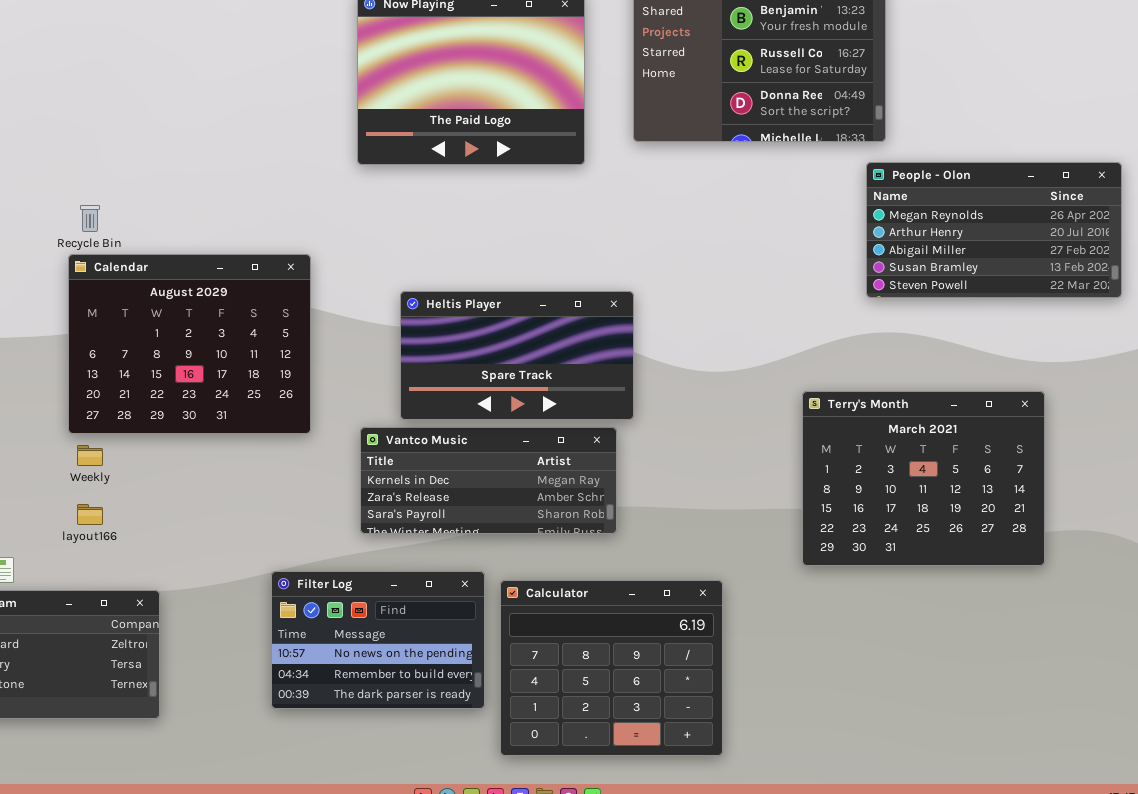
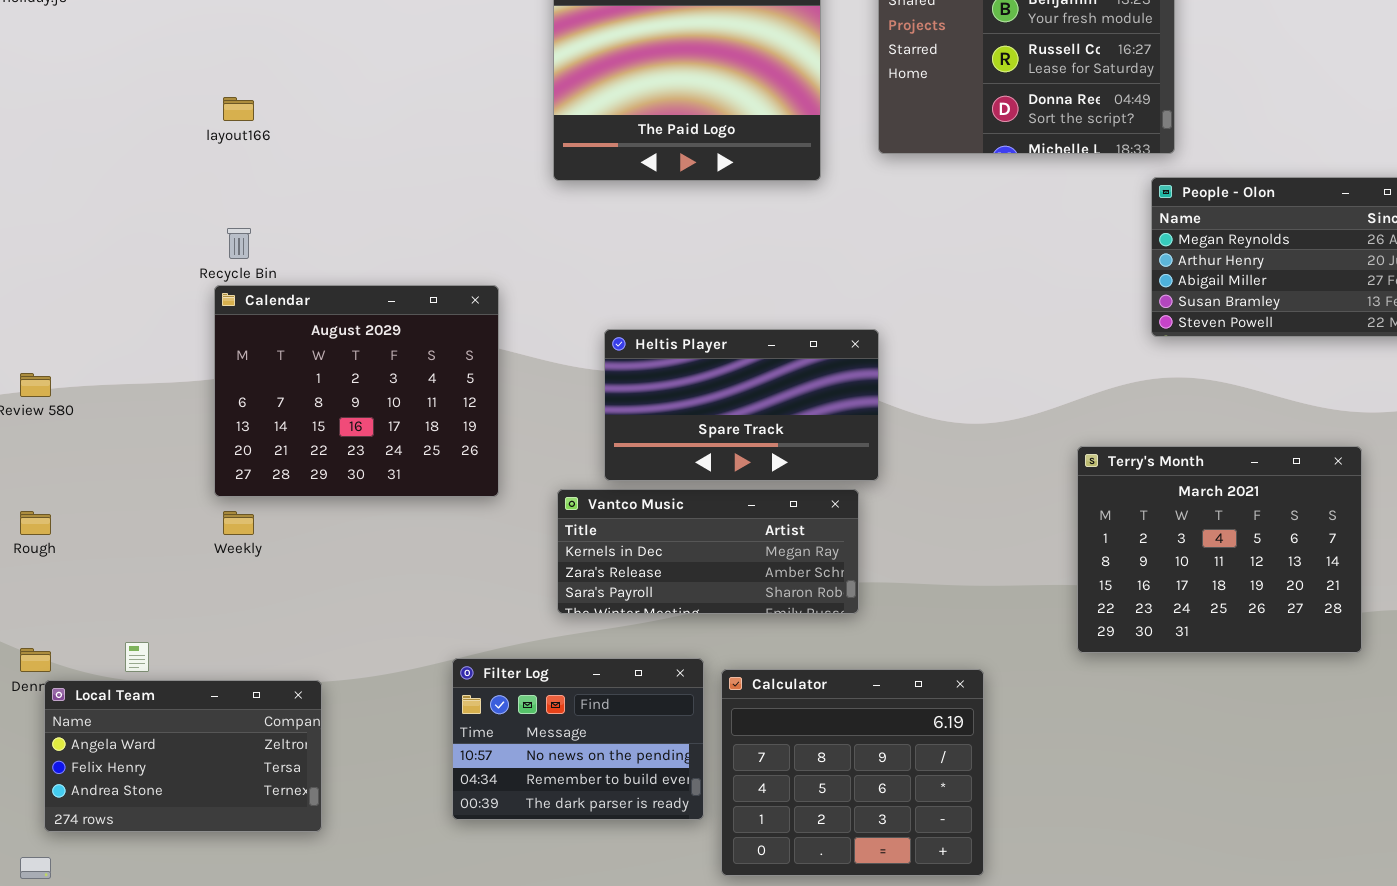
layout166: [77,504,103,525] -> [223,97,254,121], moved

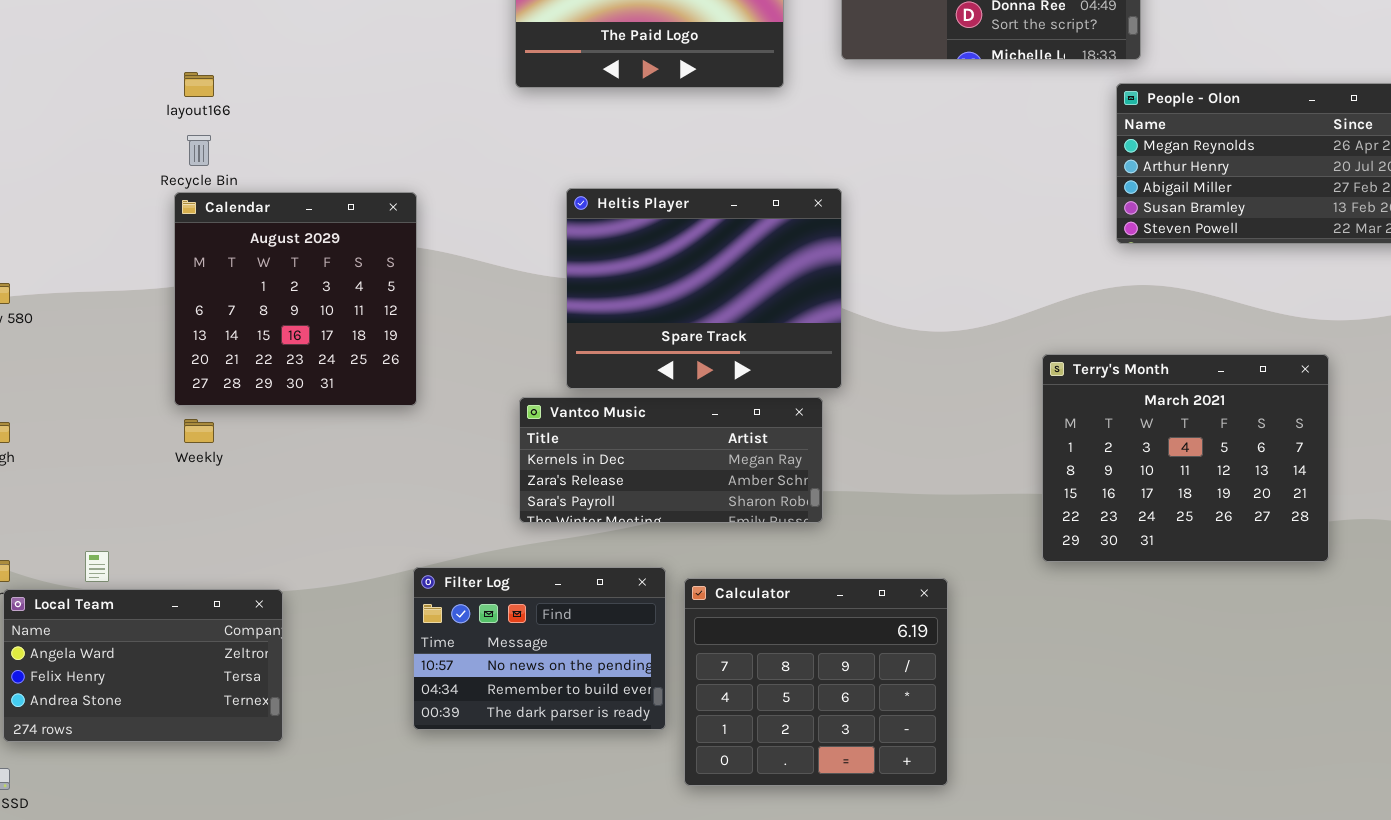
layout166: [223,97,254,121] -> [184,72,214,97], moved
Calendar: [214,285,499,497] -> [174,192,417,406], resized
Heltis Player: [604,329,879,481] -> [566,188,842,389], resized

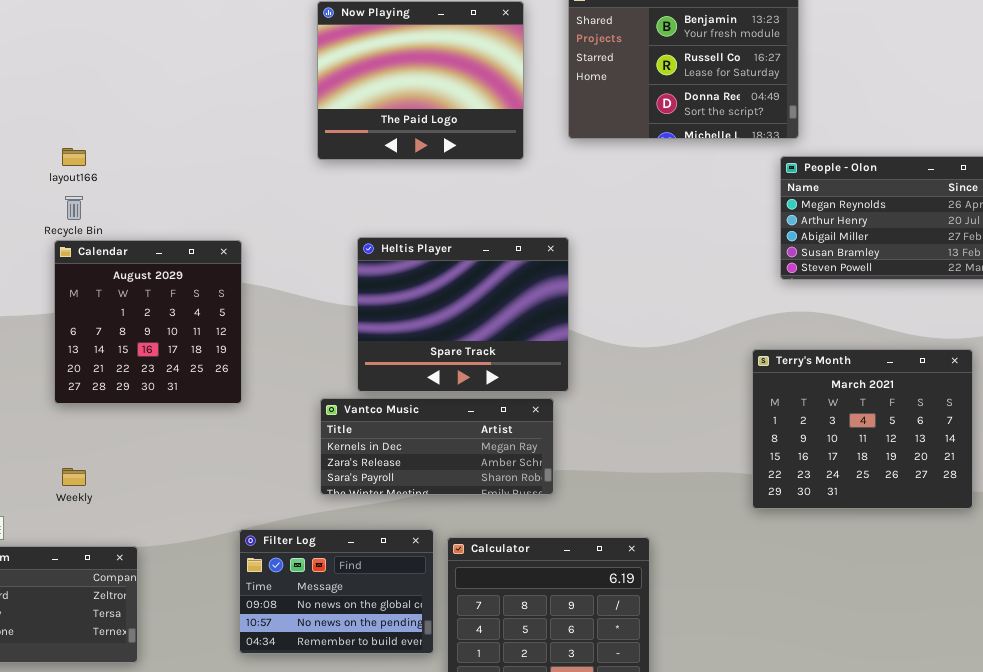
Terry's Month: [1042,354,1329,562] -> [752,349,973,509], moved
Weekly: [184,419,214,443] -> [62,468,86,486], moved
Filter Log: [413,567,666,730] -> [239,529,434,654], scrolled up 1 row

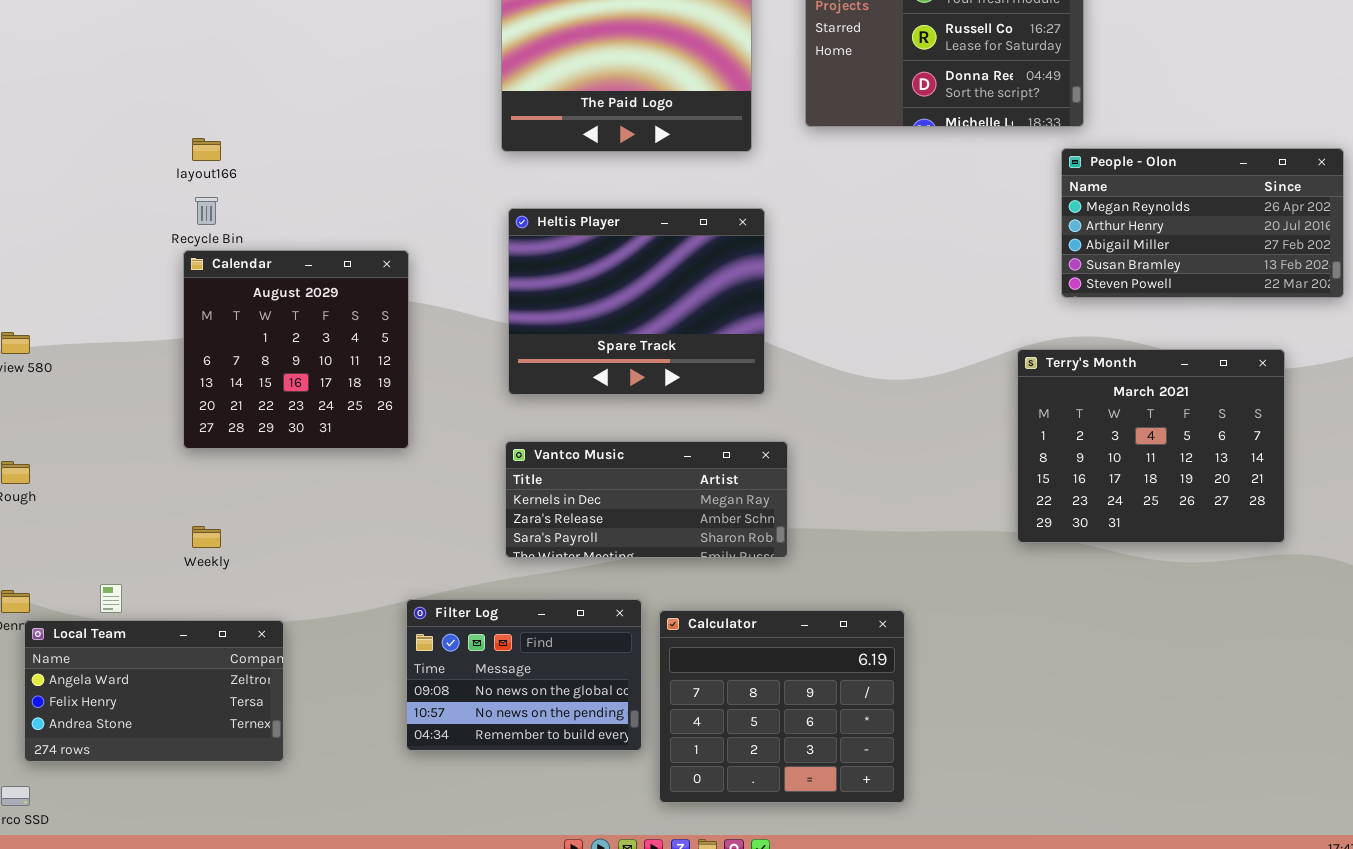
Heltis Player: [357,237,569,392] -> [508,208,765,395], moved
Terry's Month: [752,349,973,509] -> [1017,349,1285,543], moved

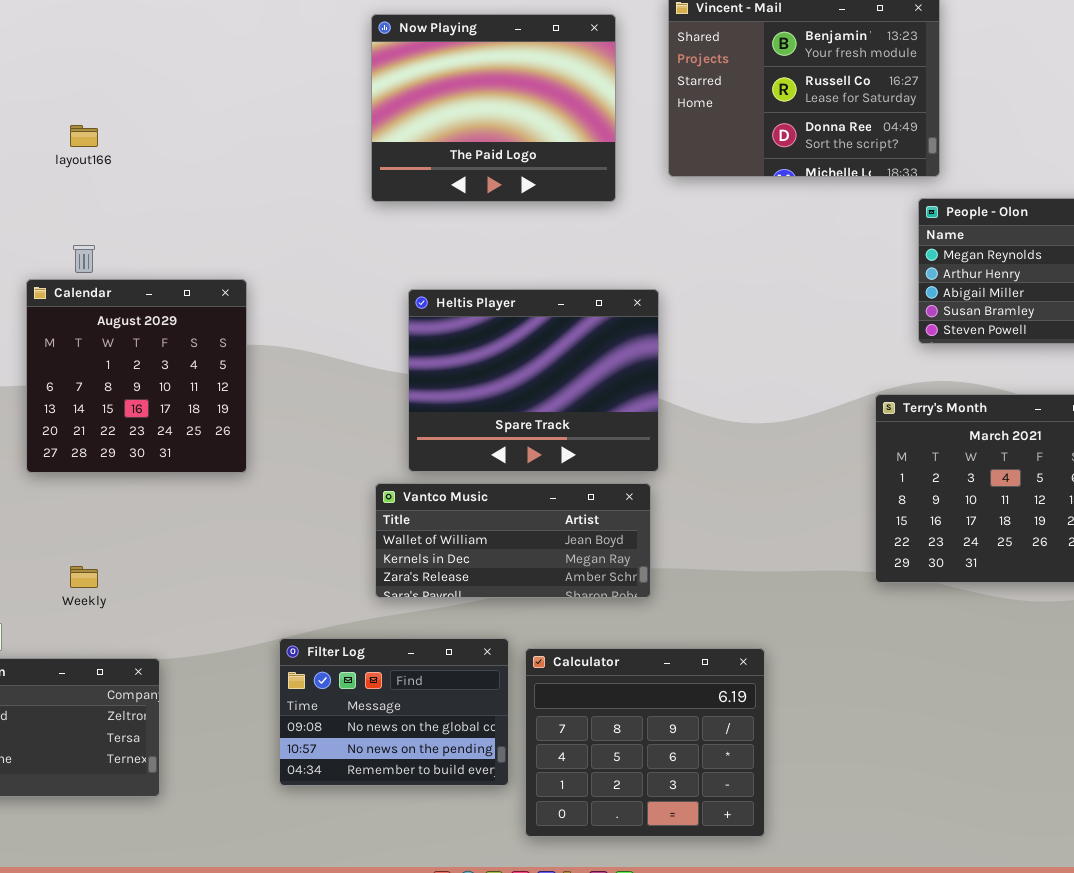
layout166: [192,138,221,161] -> [70,125,98,147], moved
Heltis Player: [508,208,765,395] -> [408,289,659,472], moved
Calendar: [183,250,409,449] -> [26,279,247,473], moved
Vantco Music: [505,441,788,558] -> [375,483,651,598], scrolled up 1 row

